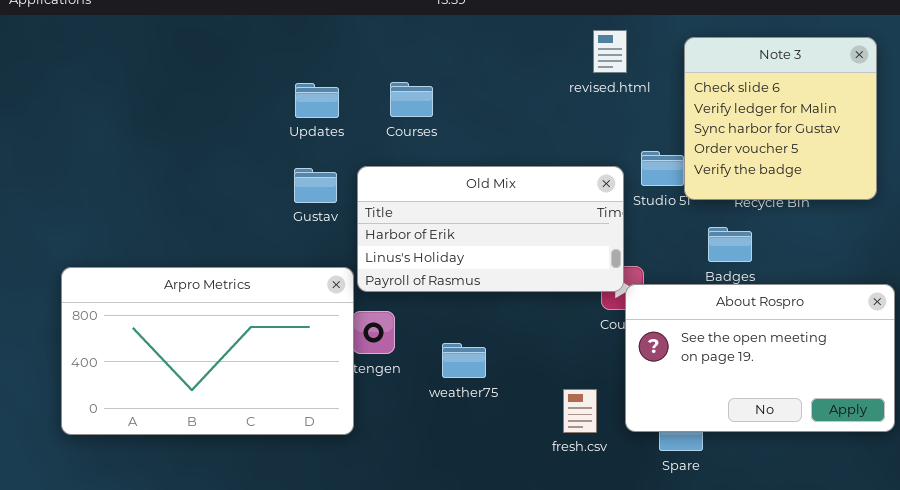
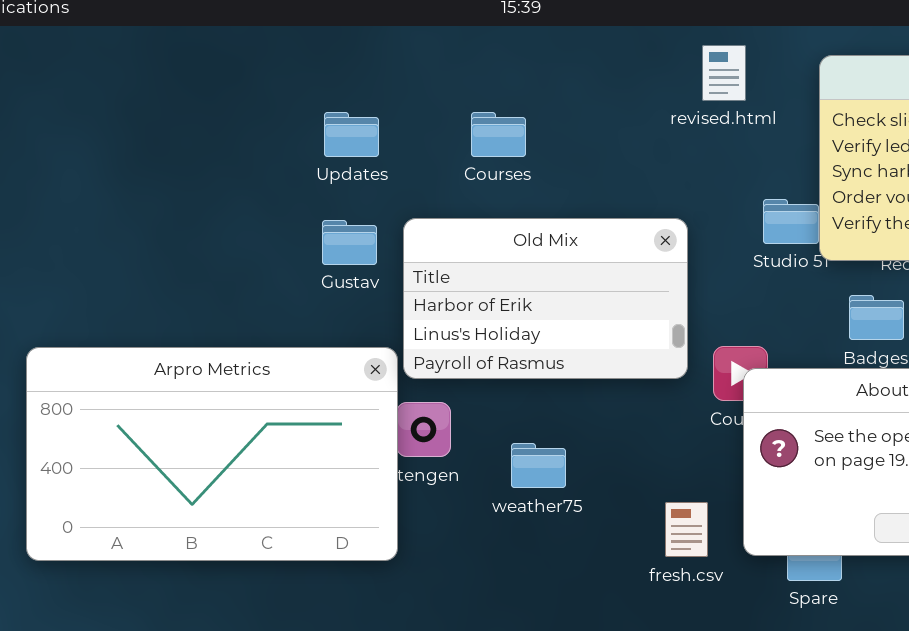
Courses: [390,82,433,117] -> [471,112,526,157], moved
Old Mix: [357,166,624,292] -> [403,218,688,379], resized

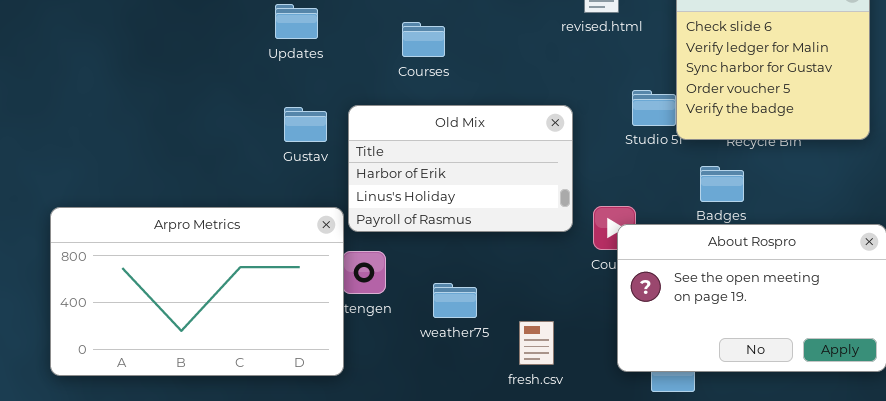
Updates: [324,112,379,157] -> [275,4,318,39], moved
fresh.csv: [665,502,708,557] -> [519,321,554,365], moved

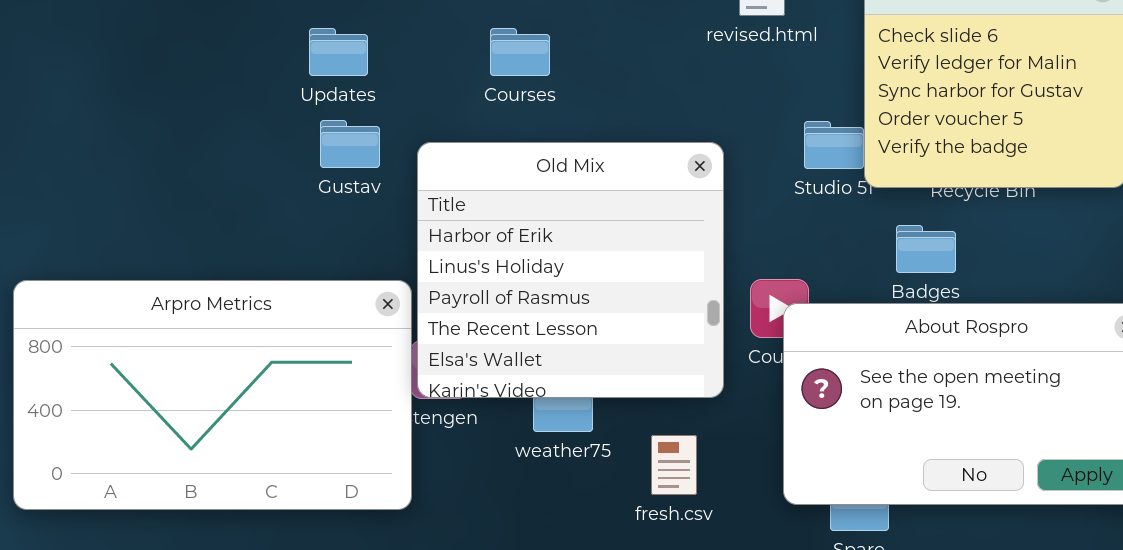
Updates: [275,4,318,39] -> [309,28,368,76], moved
Old Mix: [348,105,573,232] -> [417,142,724,398], resized
Gustav: [284,107,327,142] -> [320,120,380,168], moved

